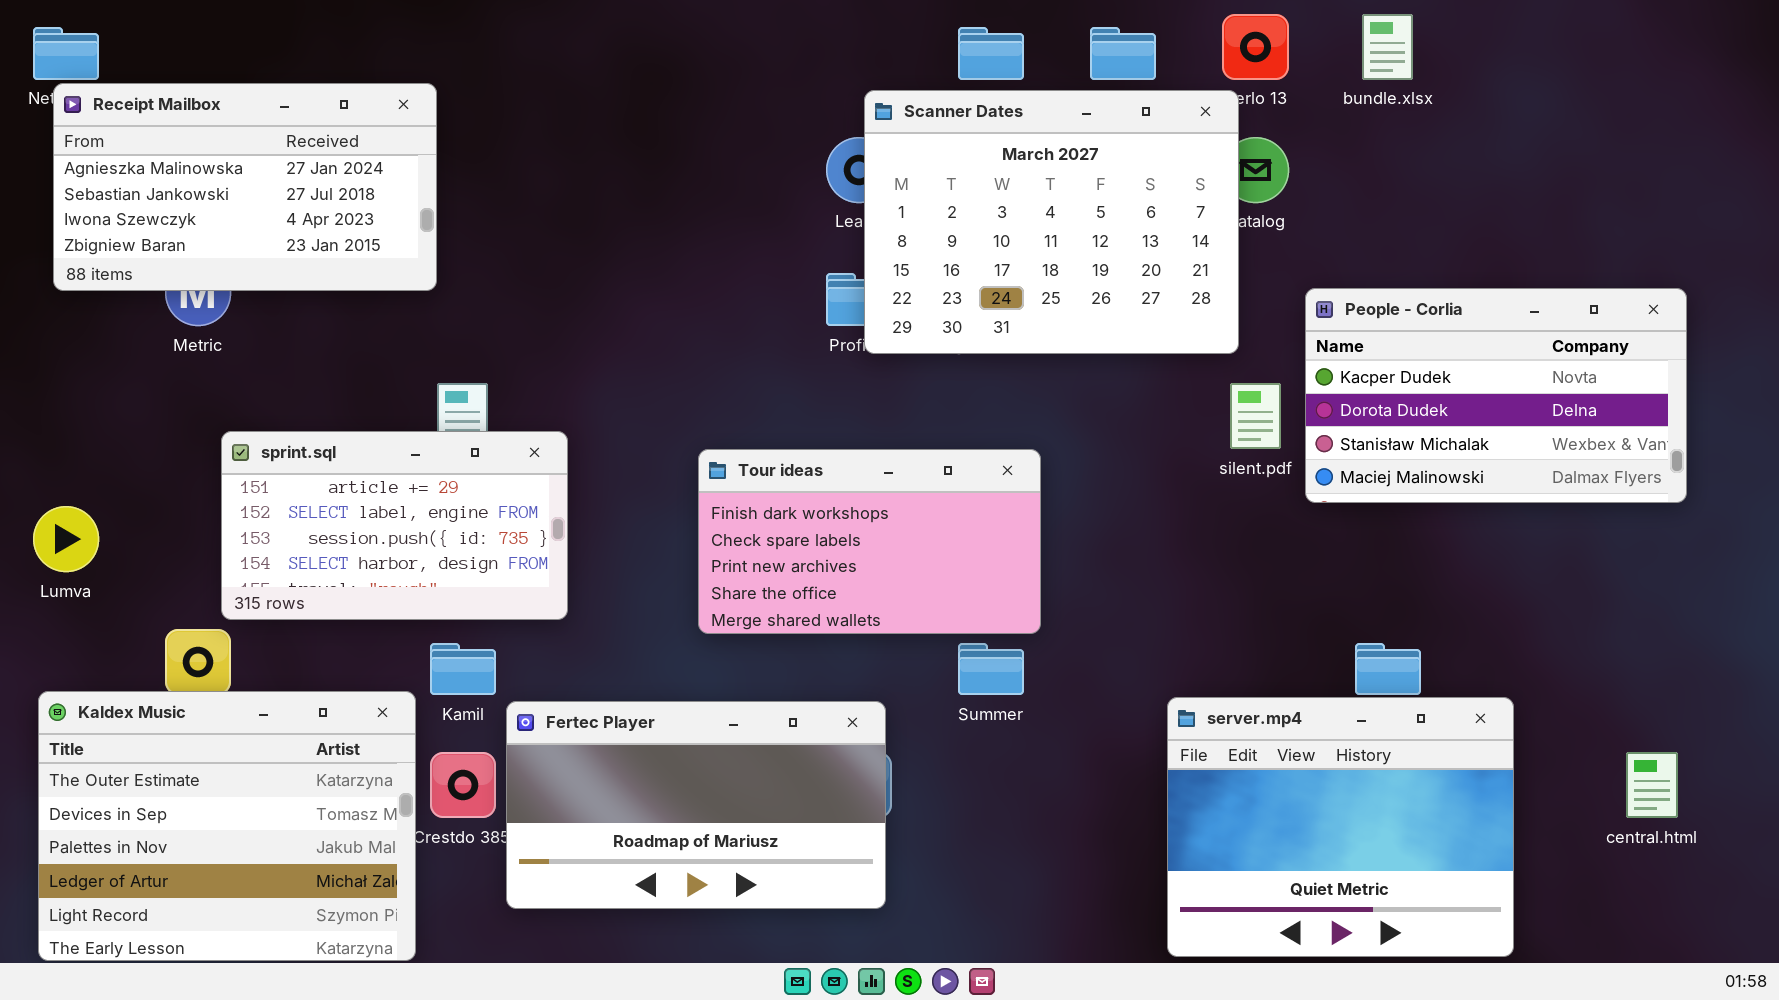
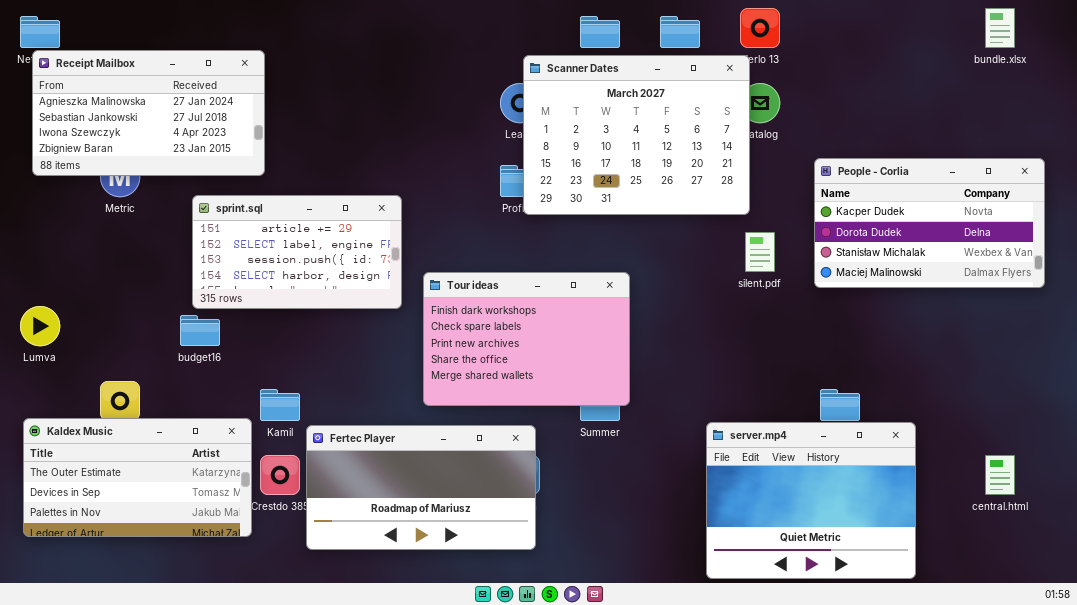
bundle.xlsx: [1362,14,1413,80] -> [985,8,1015,48], moved
People - Corlia: [1305,288,1687,503] -> [814,158,1045,288], moved
sprint.sql: [221,431,568,620] -> [192,195,402,309], moved
Tour ideas: [698,449,1041,634] -> [423,272,630,406], resized
Kaldex Music: [38,691,416,961] -> [23,418,252,537], resized

